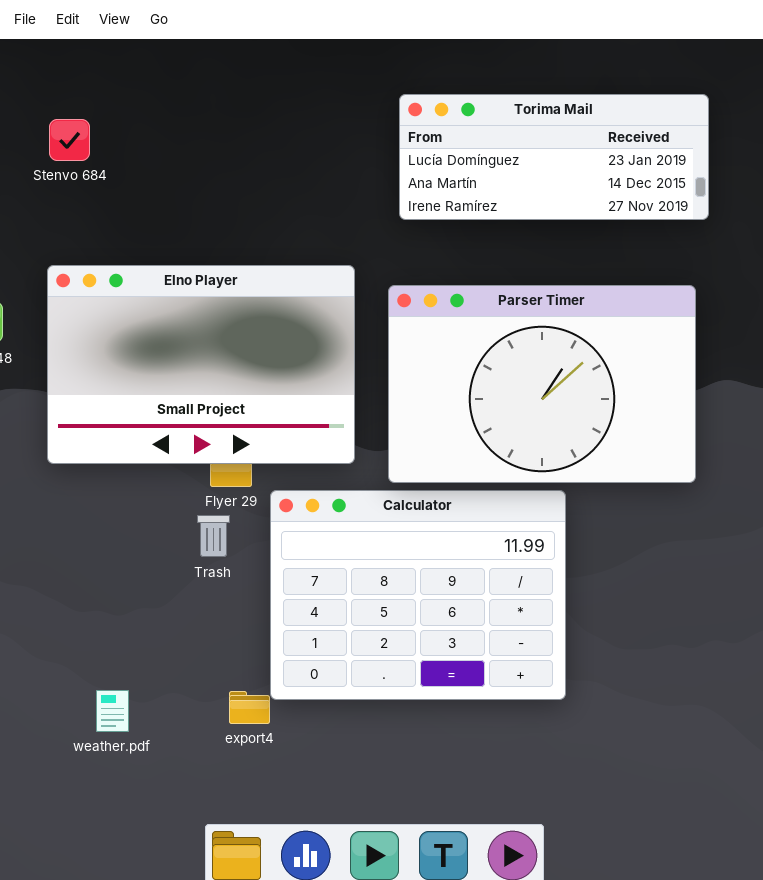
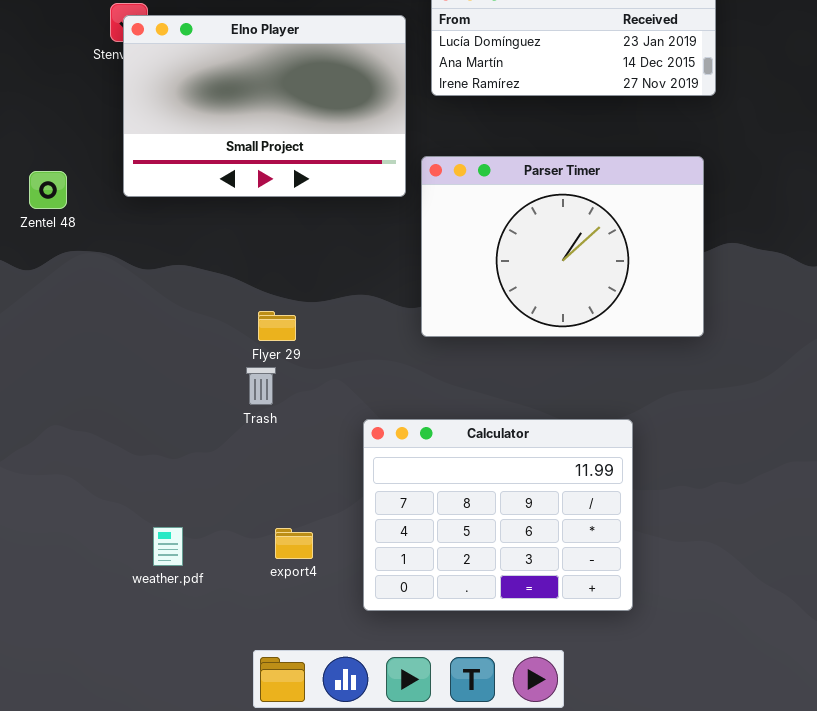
Elno Player: [47,265,355,464] -> [123,15,406,197], moved
Calculator: [270,490,566,700] -> [363,419,633,611], moved

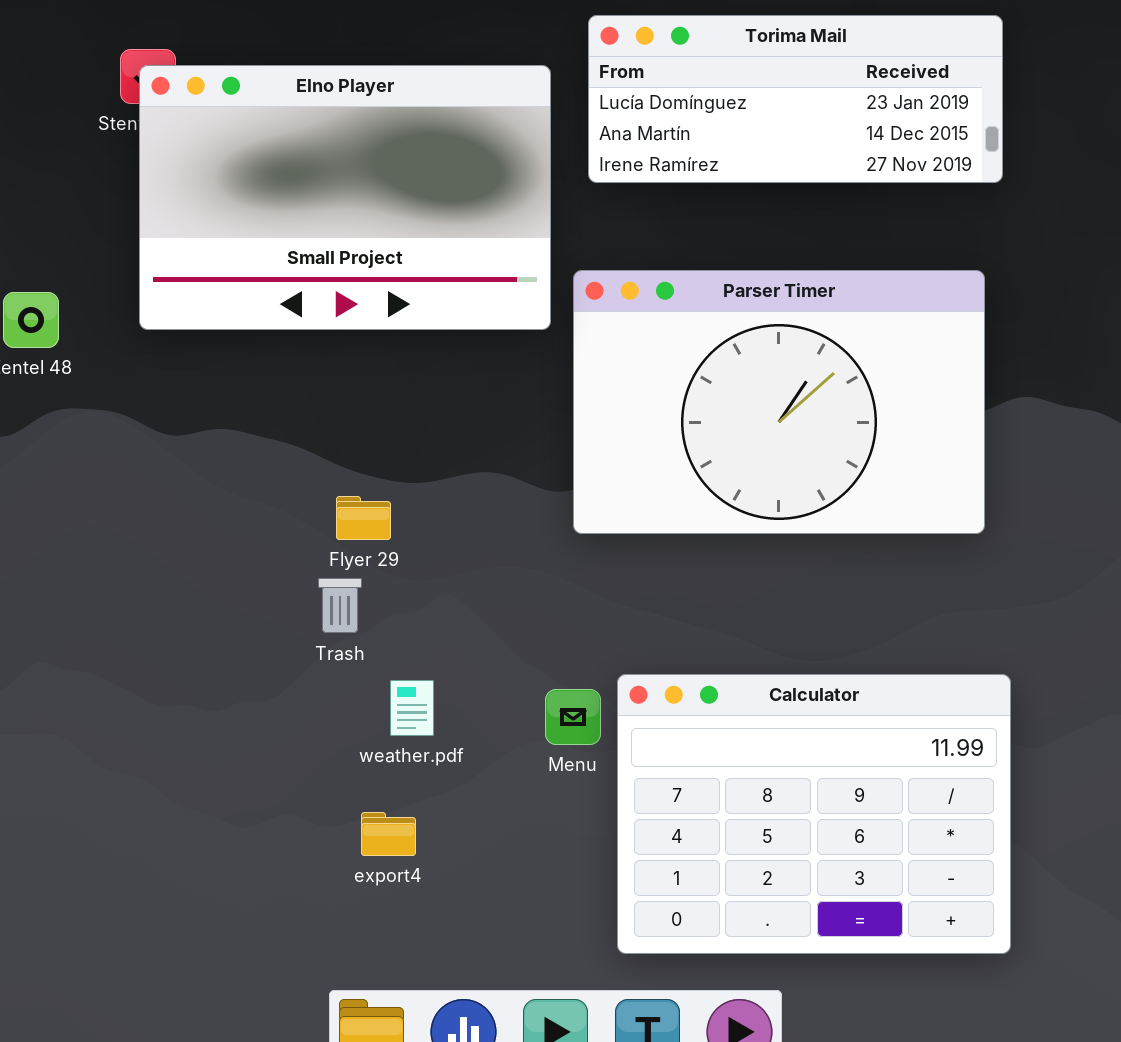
Calculator: [363,419,633,611] -> [617,674,1011,954], moved
weather.pdf: [153,527,183,566] -> [390,680,434,736], moved

